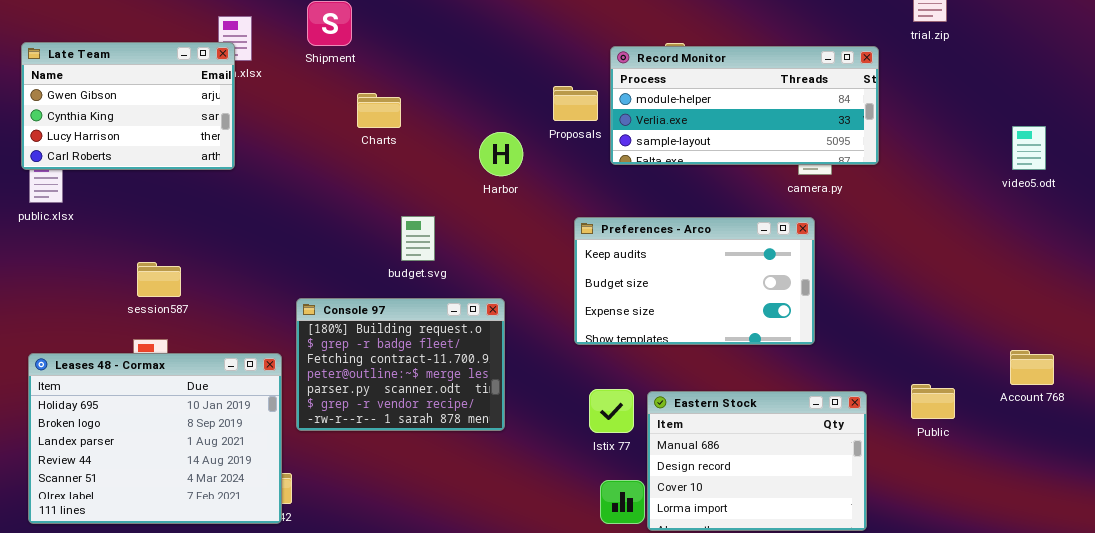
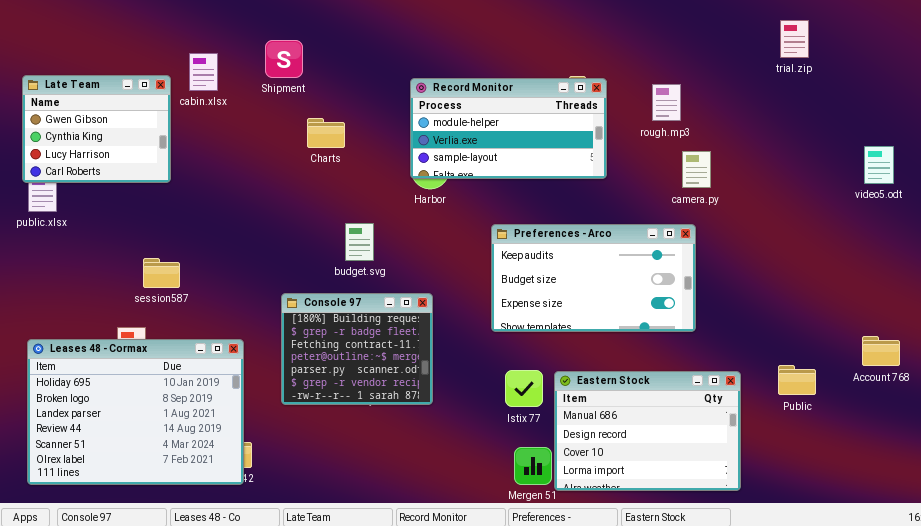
Late Team: [21,42,235,170] -> [22,75,171,183], resized
Record Monitor: [610,46,879,165] -> [410,78,607,179], moved, resized
session587: [137,262,181,297] -> [143,258,180,288], moved
Console 97: [296,298,505,431] -> [281,293,433,405], resized

